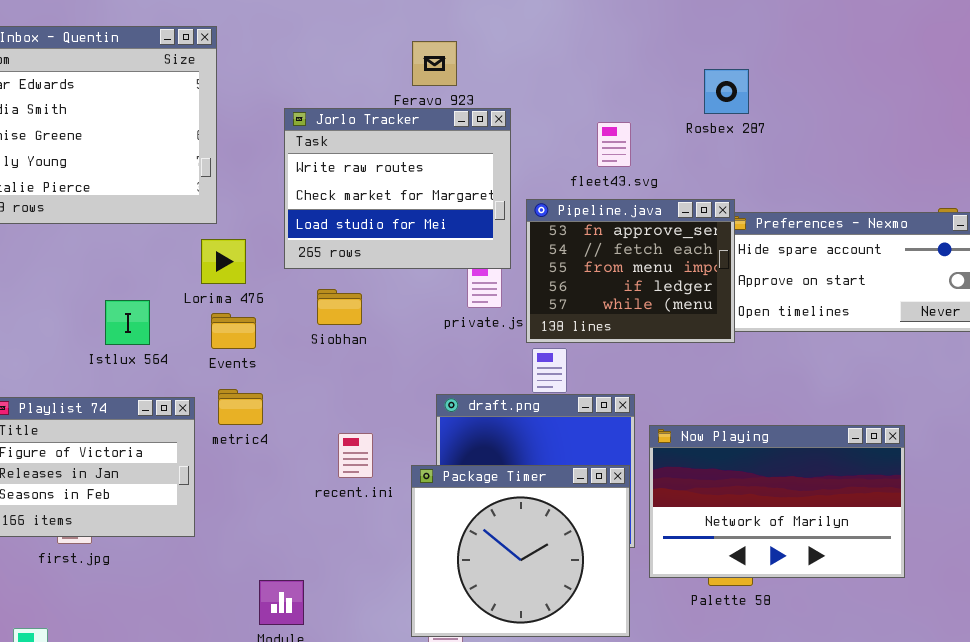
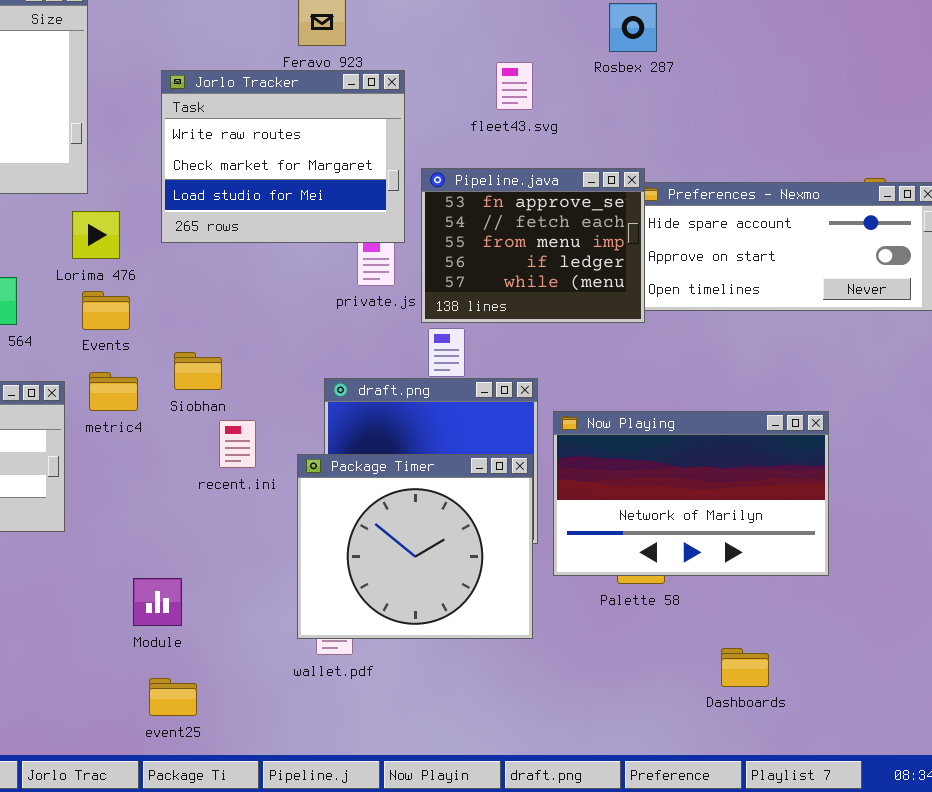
Rosbex 287: [704,69,749,114] -> [609,3,657,52], moved
fleet43.svg: [597,122,631,167] -> [496,62,533,110], moved
Siobhan: [317,289,362,325] -> [174,352,222,390], moved

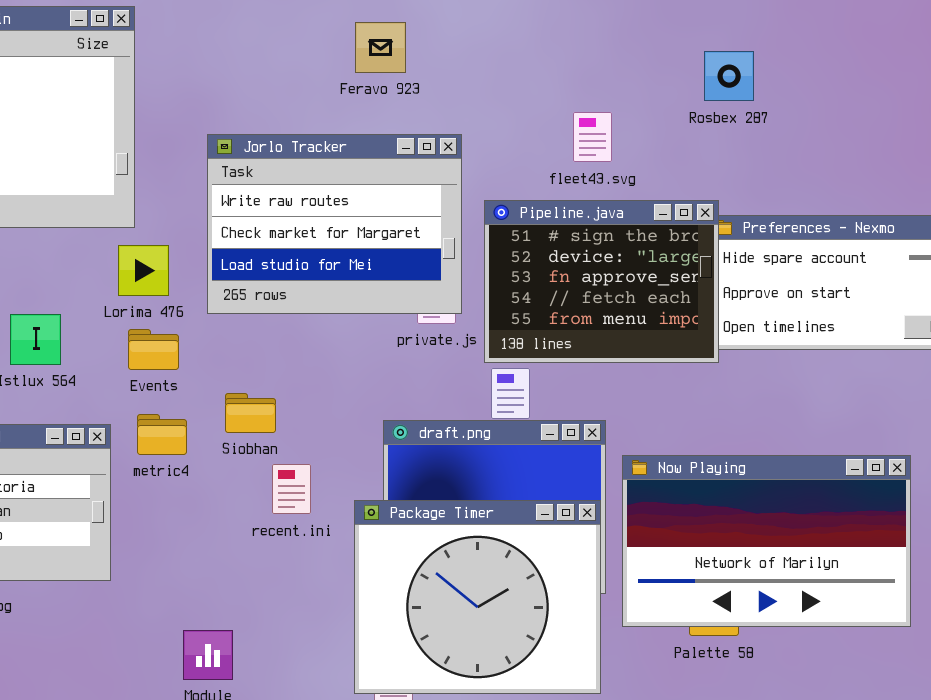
Rosbex 287: [609,3,657,52] -> [704,51,754,101], moved
fleet43.svg: [496,62,533,110] -> [573,112,612,162], moved
Jorlo Tracker: [161,70,405,243] -> [207,134,462,314], moved
Pipeline.java: [421,168,645,323] -> [484,200,719,363], scrolled up 2 rows

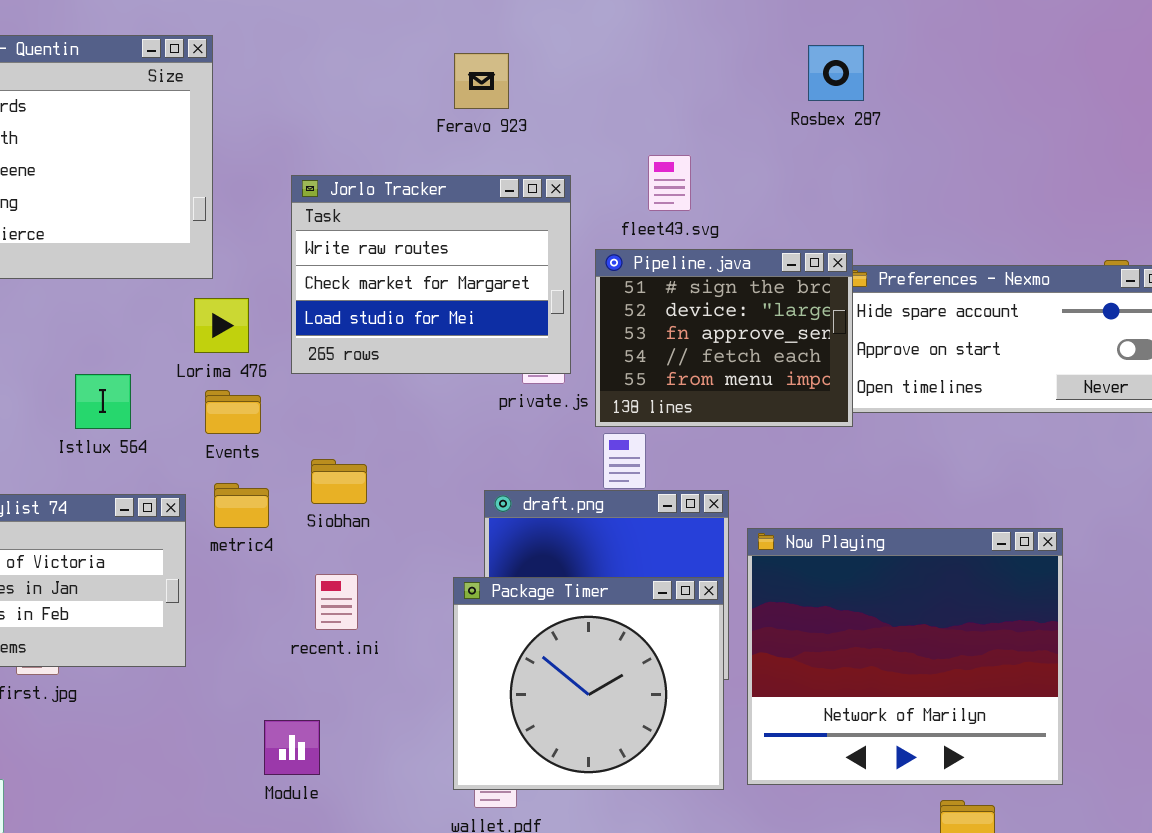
Rosbex 287: [704,51,754,101] -> [808,45,864,101], moved
fleet43.svg: [573,112,612,162] -> [648,155,691,211], moved
Now Playing: [622,455,911,627] -> [747,528,1063,785], resized
recent.ini: [272,464,311,514] -> [315,574,358,630], moved

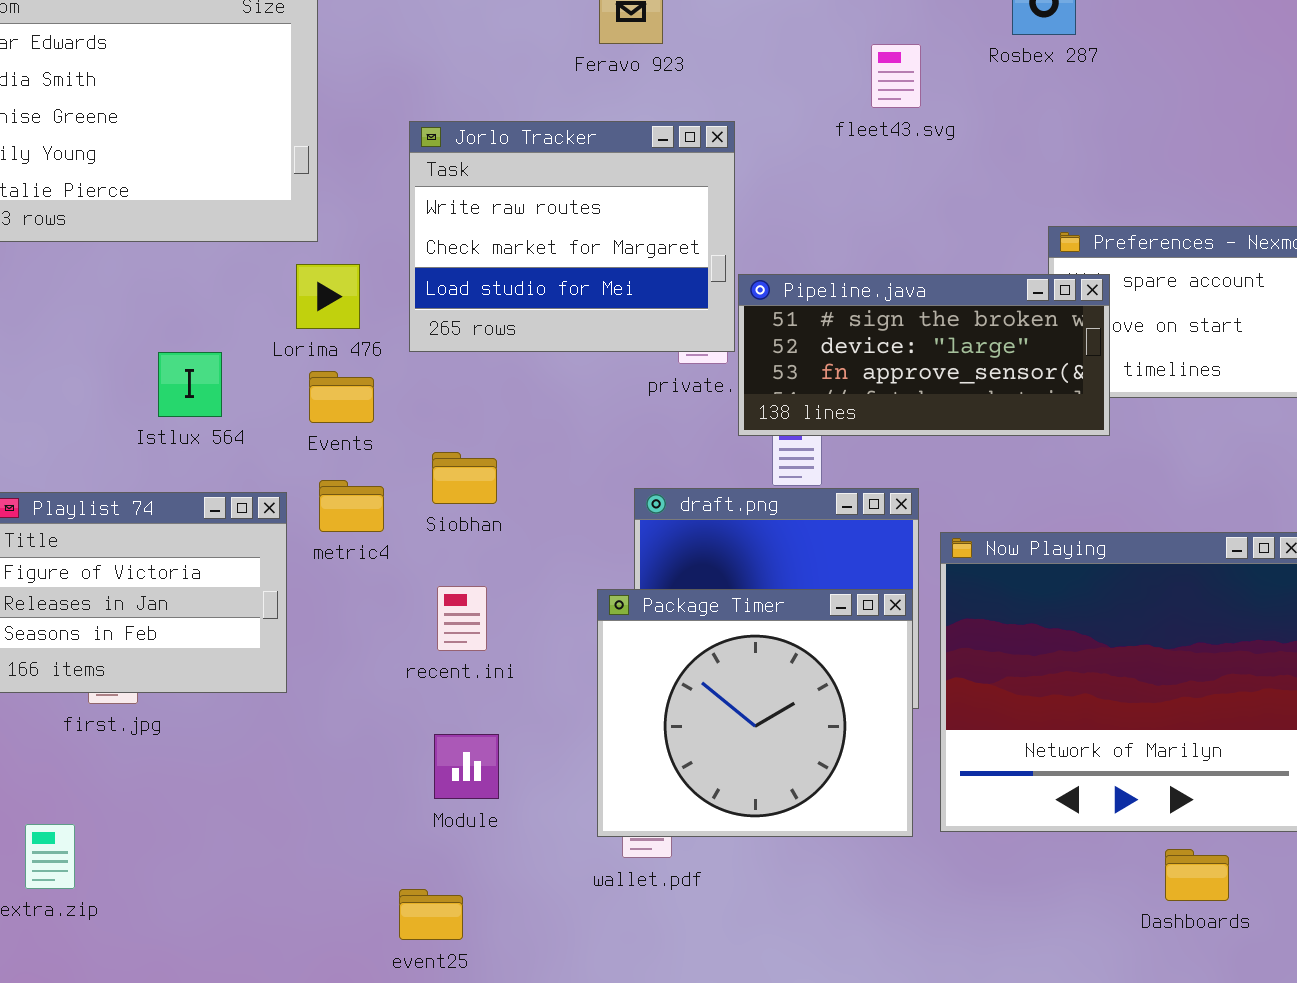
fleet43.svg: [648,155,691,211] -> [871,44,921,108], moved
Pipeline.java: [595,249,853,427] -> [738,274,1110,436], moved, resized
Module: [264,720,320,775] -> [434,734,499,799], moved

